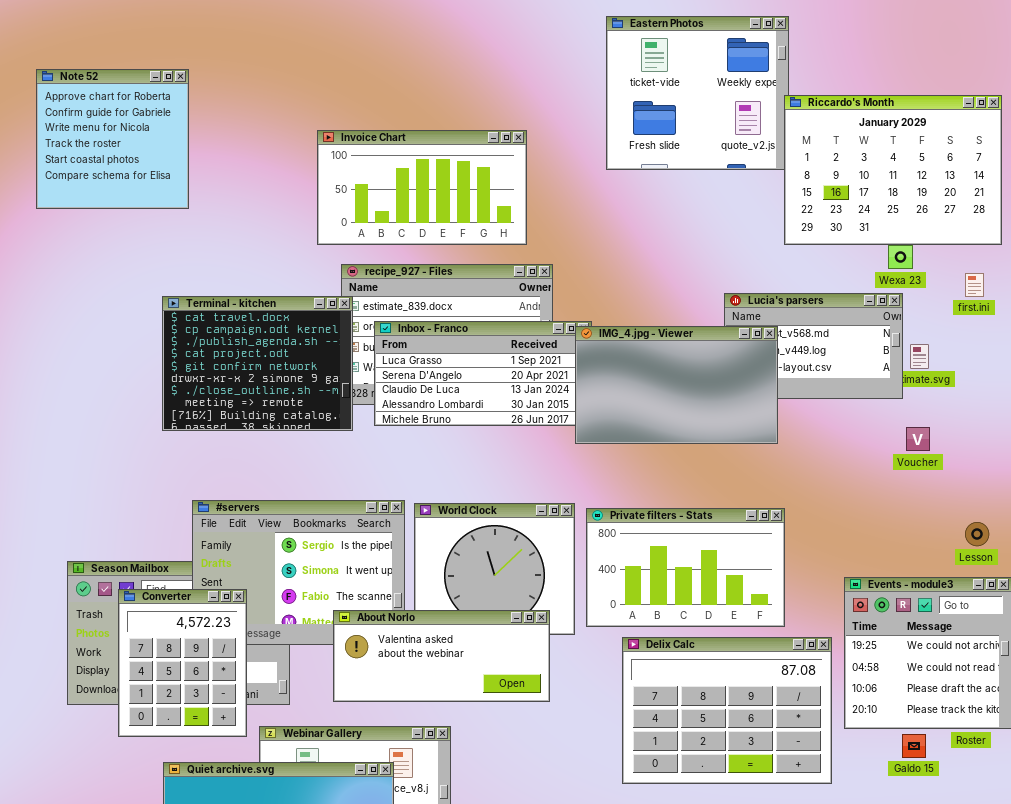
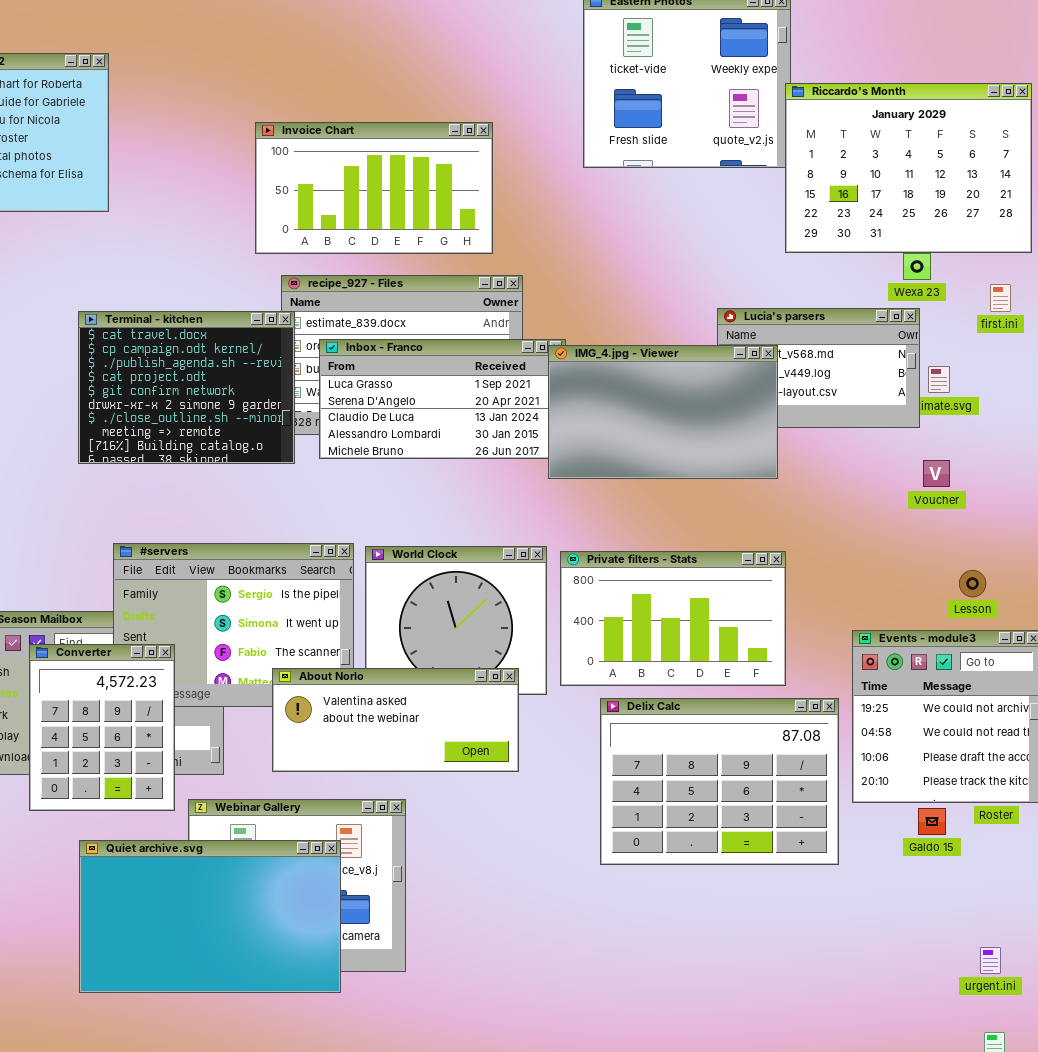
Lesson: [965,522,989,546] -> [959,570,986,597], moved

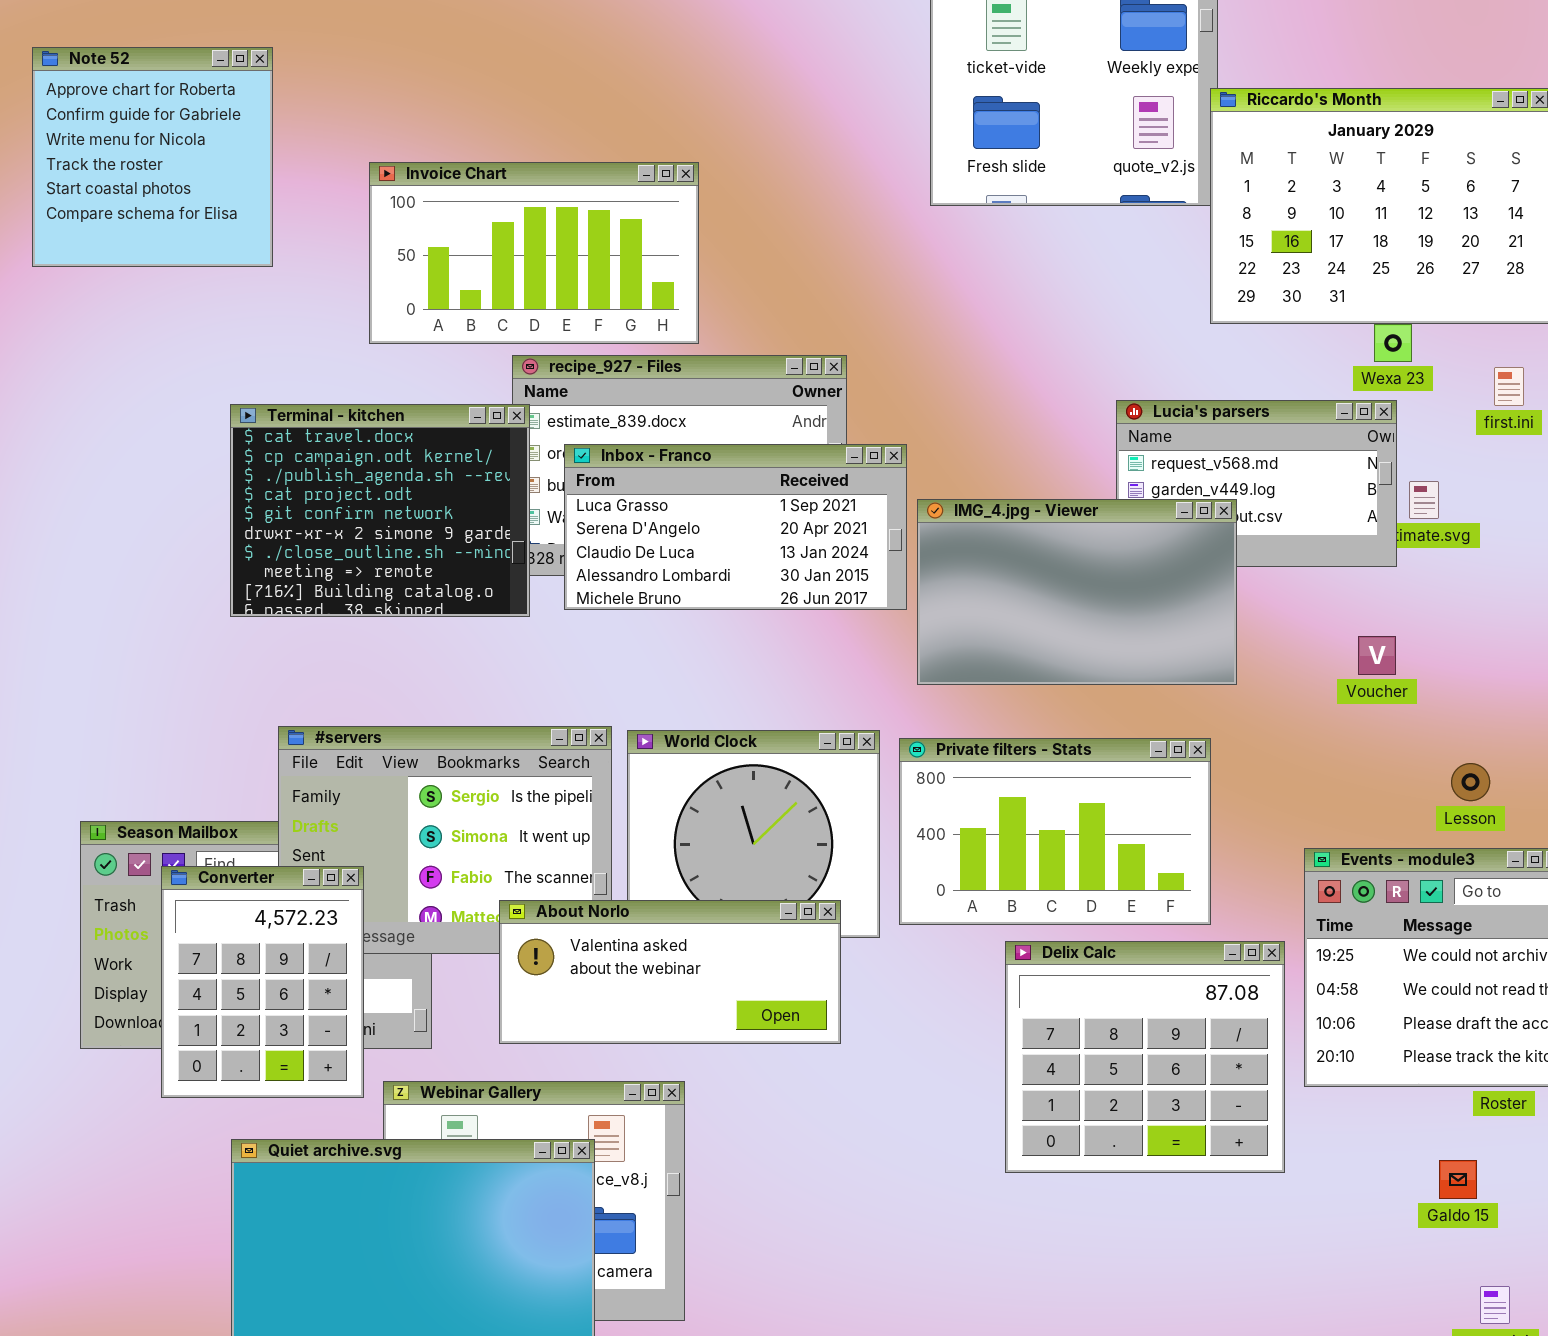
Invoice Chart: [255,122,493,254] -> [369,162,699,344], moved
IMG_4.jpg - Viewer: [548,345,778,479] -> [917,499,1237,685], moved
Voucher: [923,460,950,487] -> [1358,636,1396,675], moved
Delix Calc: [600,698,839,865] -> [1005,941,1285,1173], resized
Galdo 15: [918,808,946,835] -> [1439,1160,1477,1199], moved

